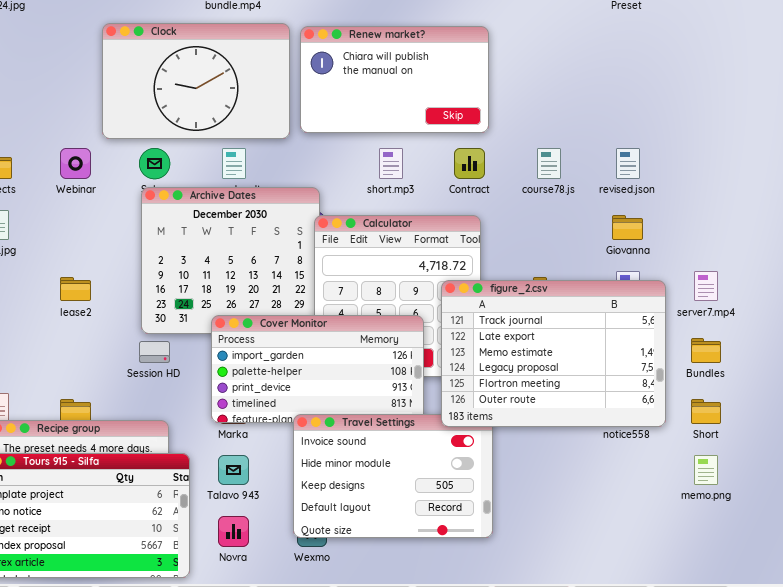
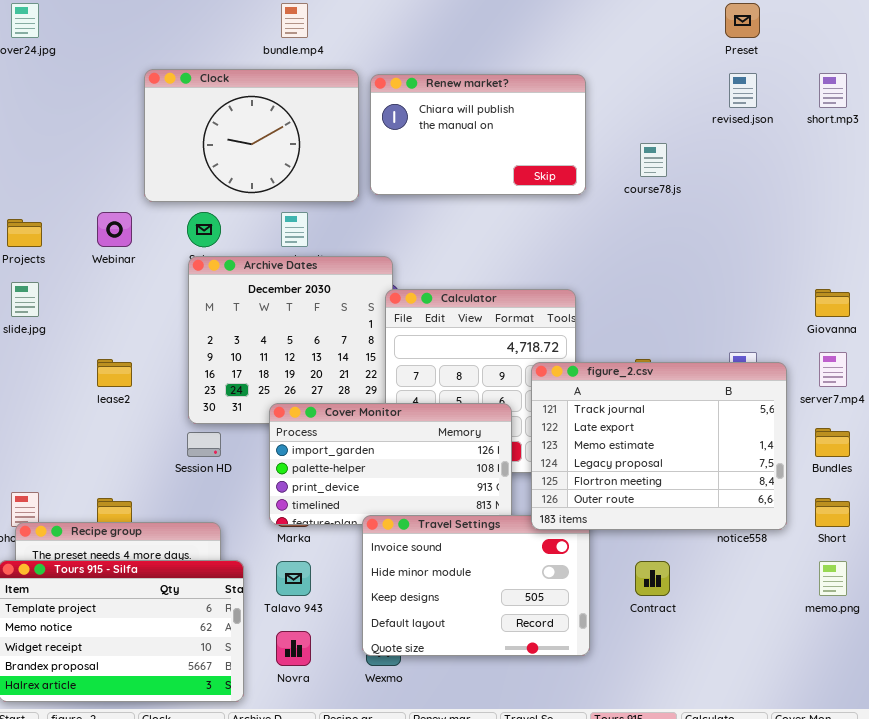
short.mp3: [379,148,403,179] -> [819,73,847,108], moved
Contract: [454,148,485,179] -> [635,561,670,596], moved
course78.js: [537,148,561,179] -> [640,143,667,177], moved
revised.json: [616,148,640,179] -> [729,73,757,108], moved
Giovanna: [612,215,643,240] -> [815,289,850,317], moved

